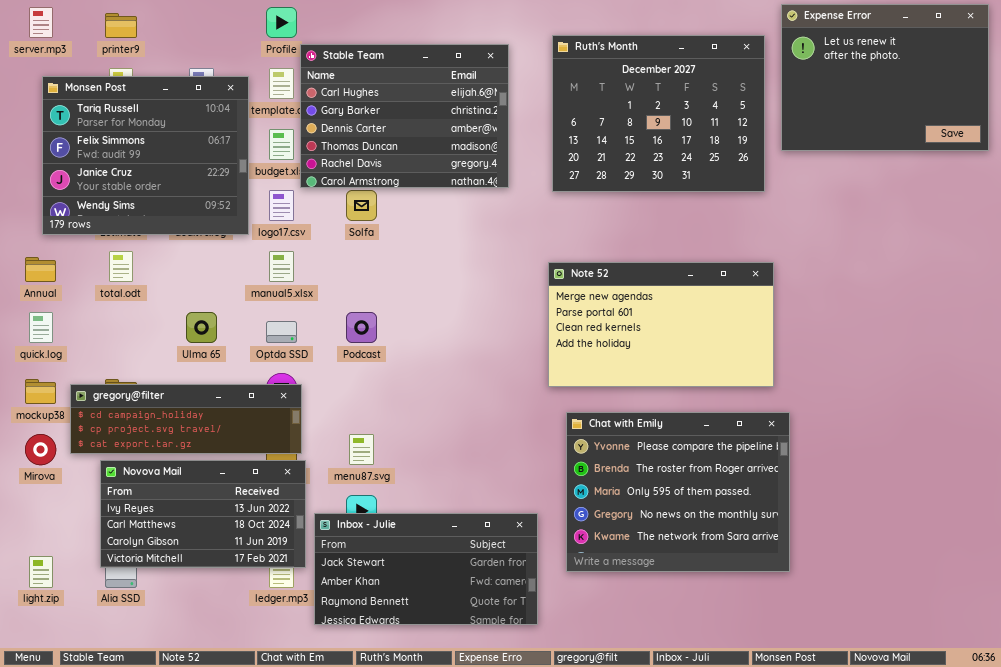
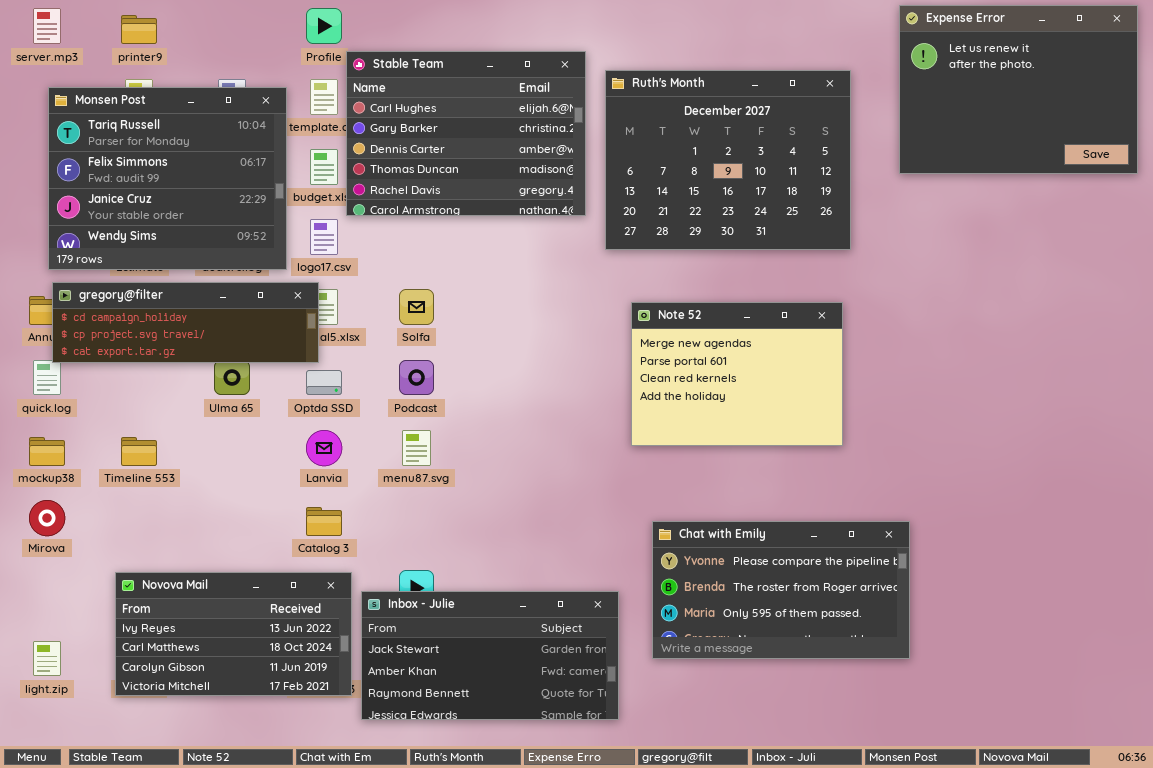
Ruth's Month: [552,35,765,192] -> [605,70,851,250], moved
Solfa: [346,190,377,221] -> [399,289,434,325], moved
Note 52: [548,262,774,387] -> [631,302,843,446], resized
gregory@filter: [70,384,302,454] -> [52,282,319,363], moved
Chat with Emily: [566,412,790,572] -> [652,521,910,659], resized
menu87.svg: [349,434,374,465] -> [402,430,431,466], moved
Novova Mail: [100,460,306,568] -> [115,572,352,696], moved

